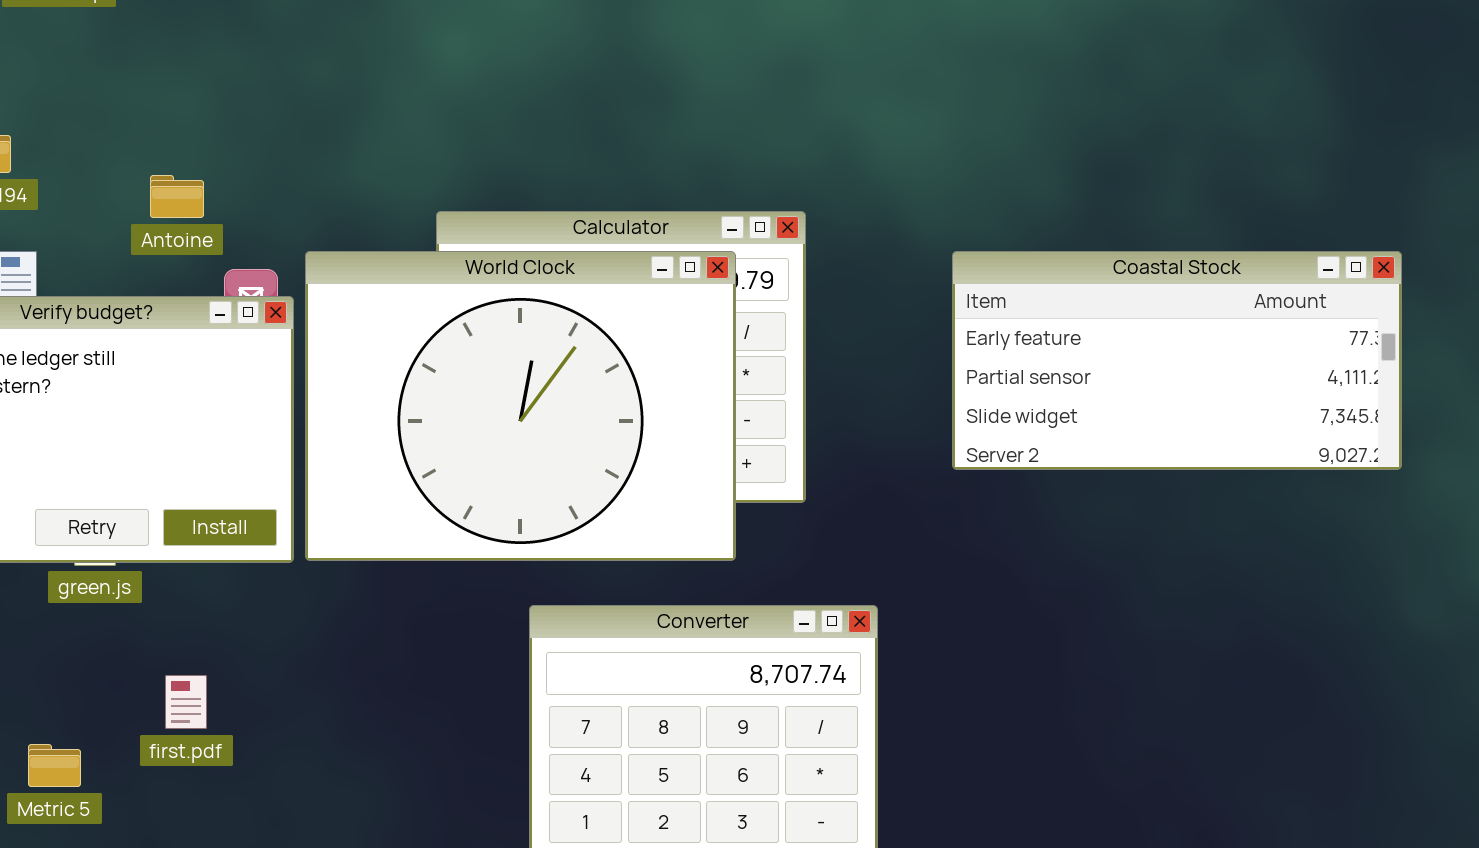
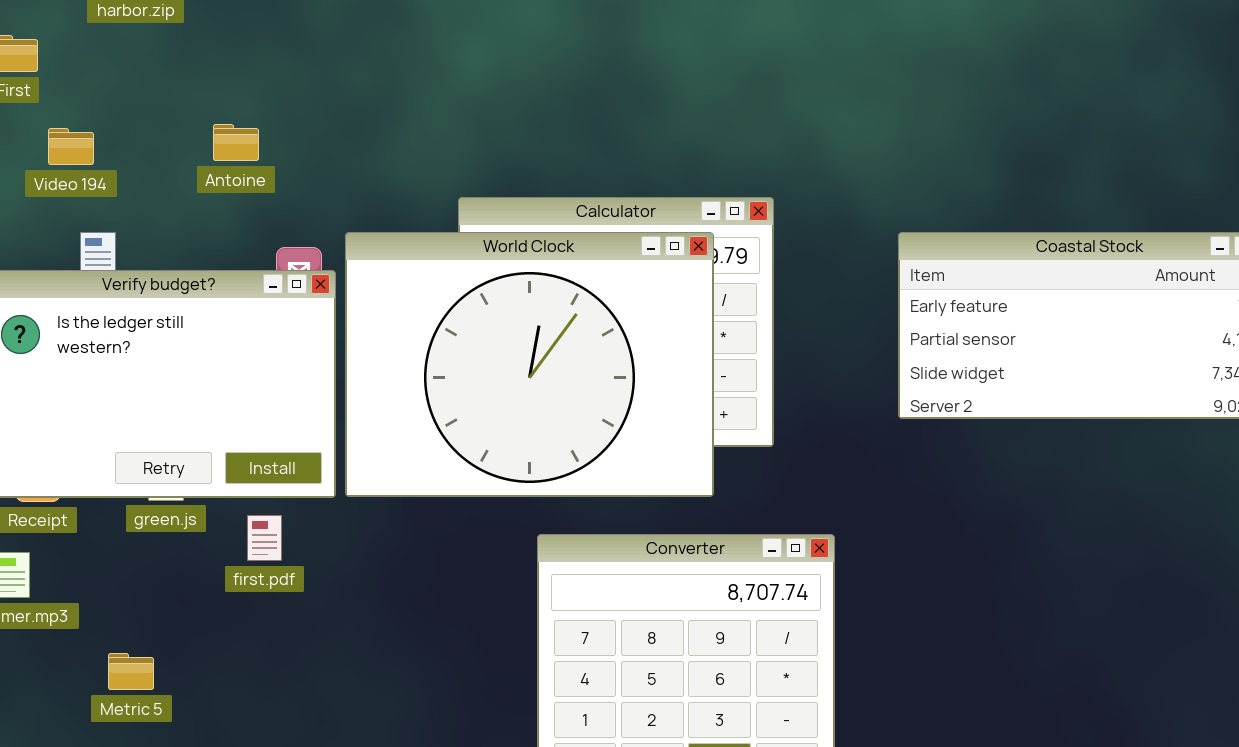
Antoine: [150,175,204,218] -> [213,124,259,161], moved
first.pdf: [165,675,207,729] -> [247,515,282,561], moved

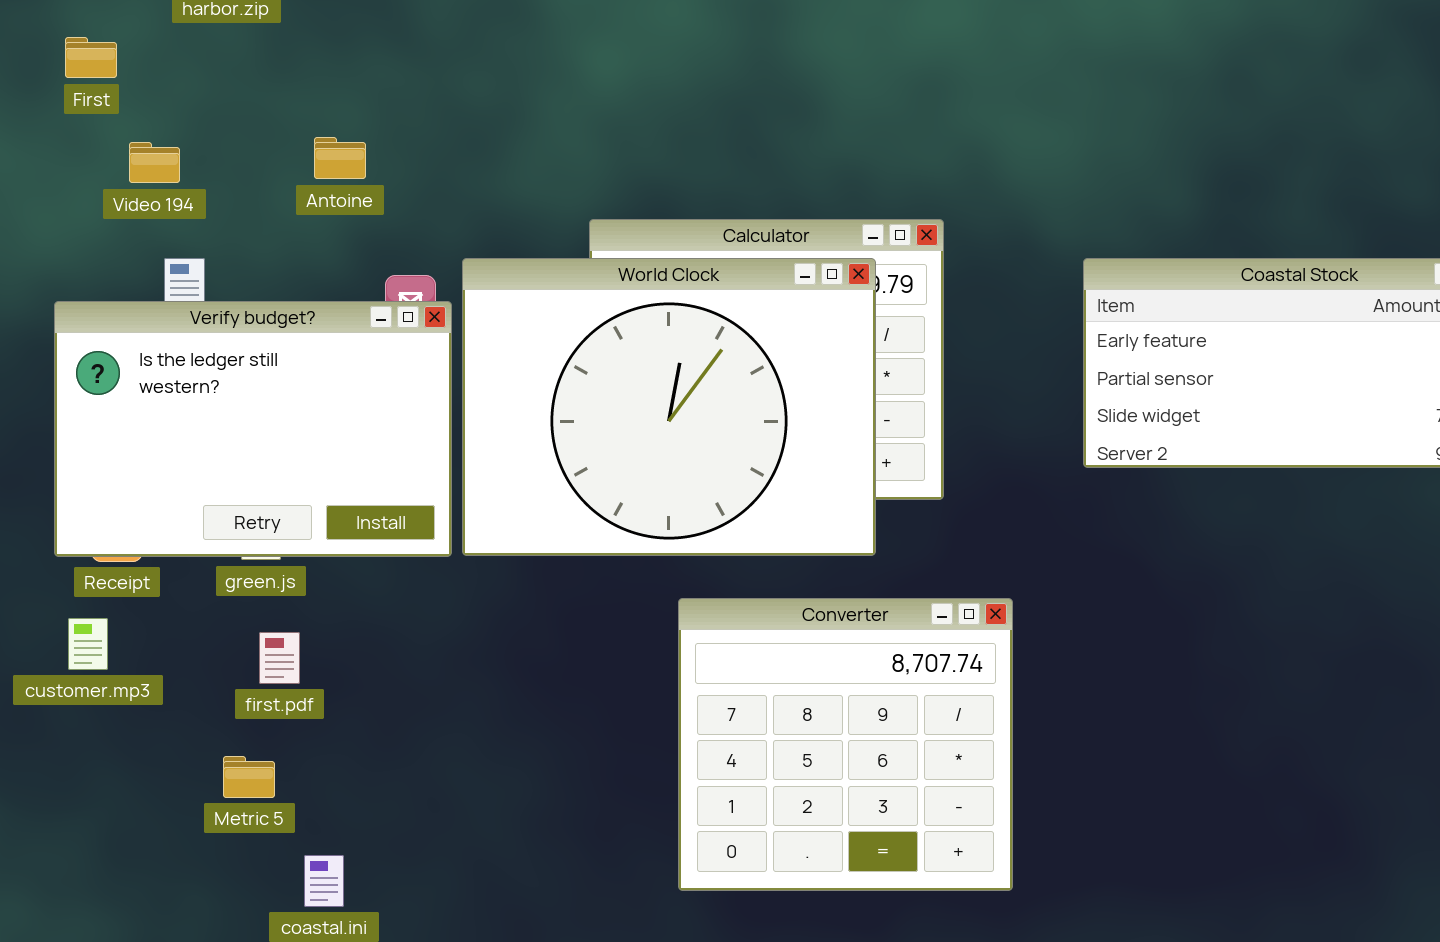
first.pdf: [247,515,282,561] -> [259,632,300,684], moved
Metric 5: [108,653,154,690] -> [223,756,275,798], moved

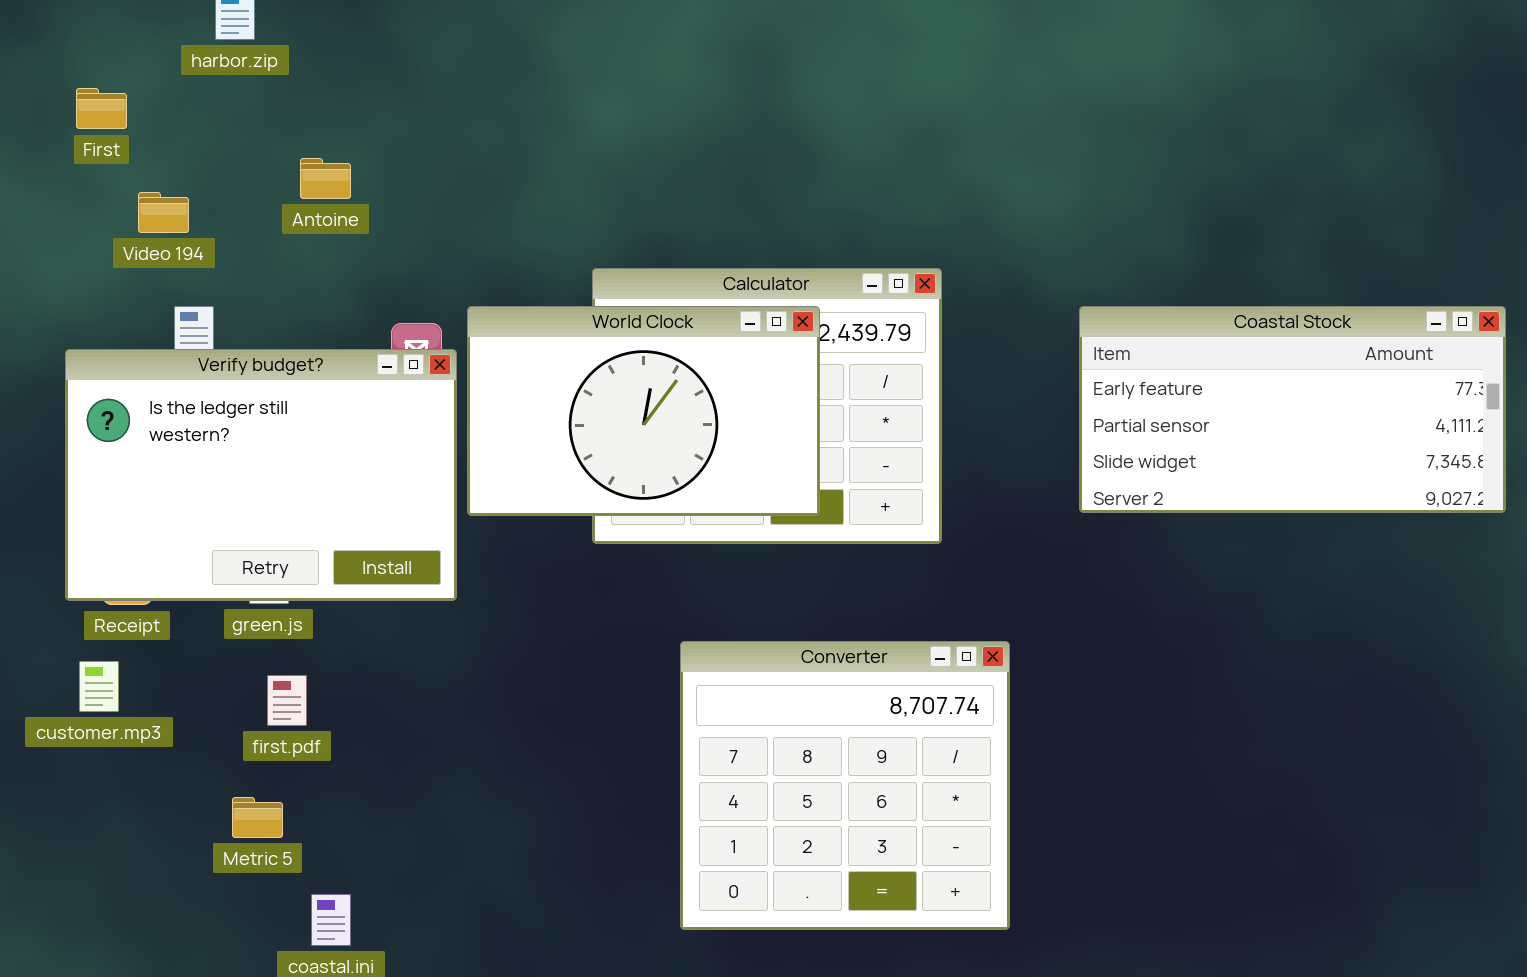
Antoine: [314,137,366,179] -> [300,158,351,199], moved
World Clock: [462,258,876,556] -> [467,306,820,516], resized

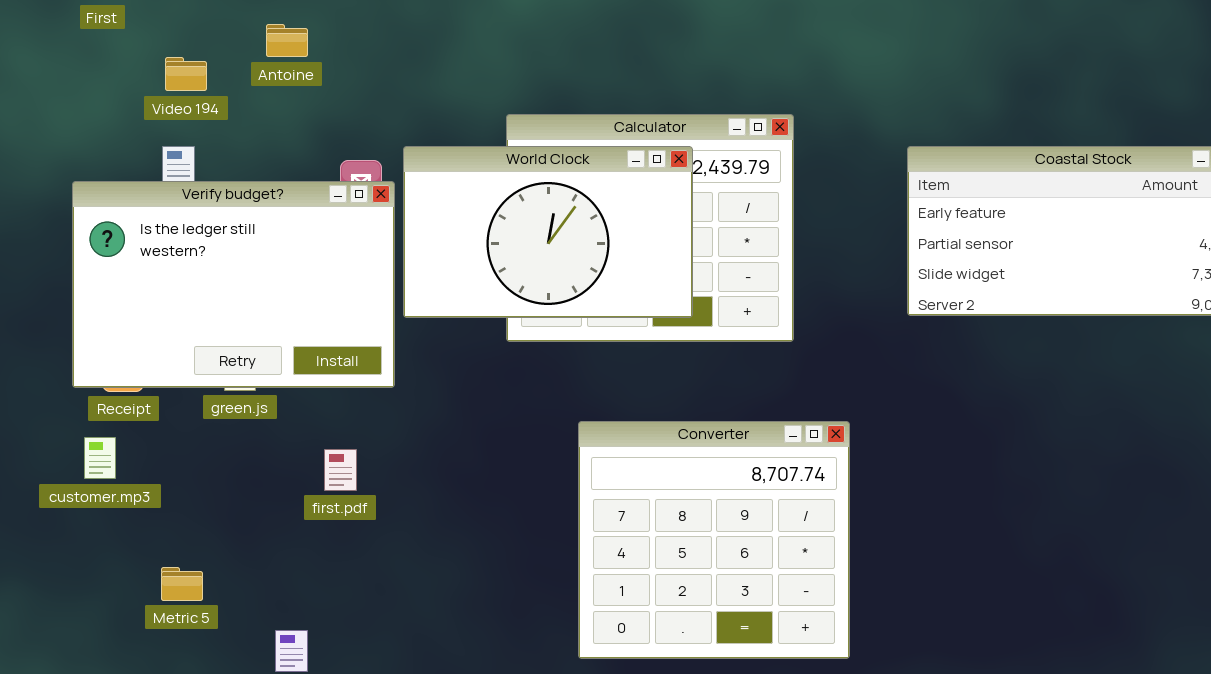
Video 194: [138,192,189,233] -> [165,57,207,91], moved
first.pdf: [267,675,307,726] -> [324,449,357,491], moved
Metric 5: [232,797,283,838] -> [161,567,203,601], moved

